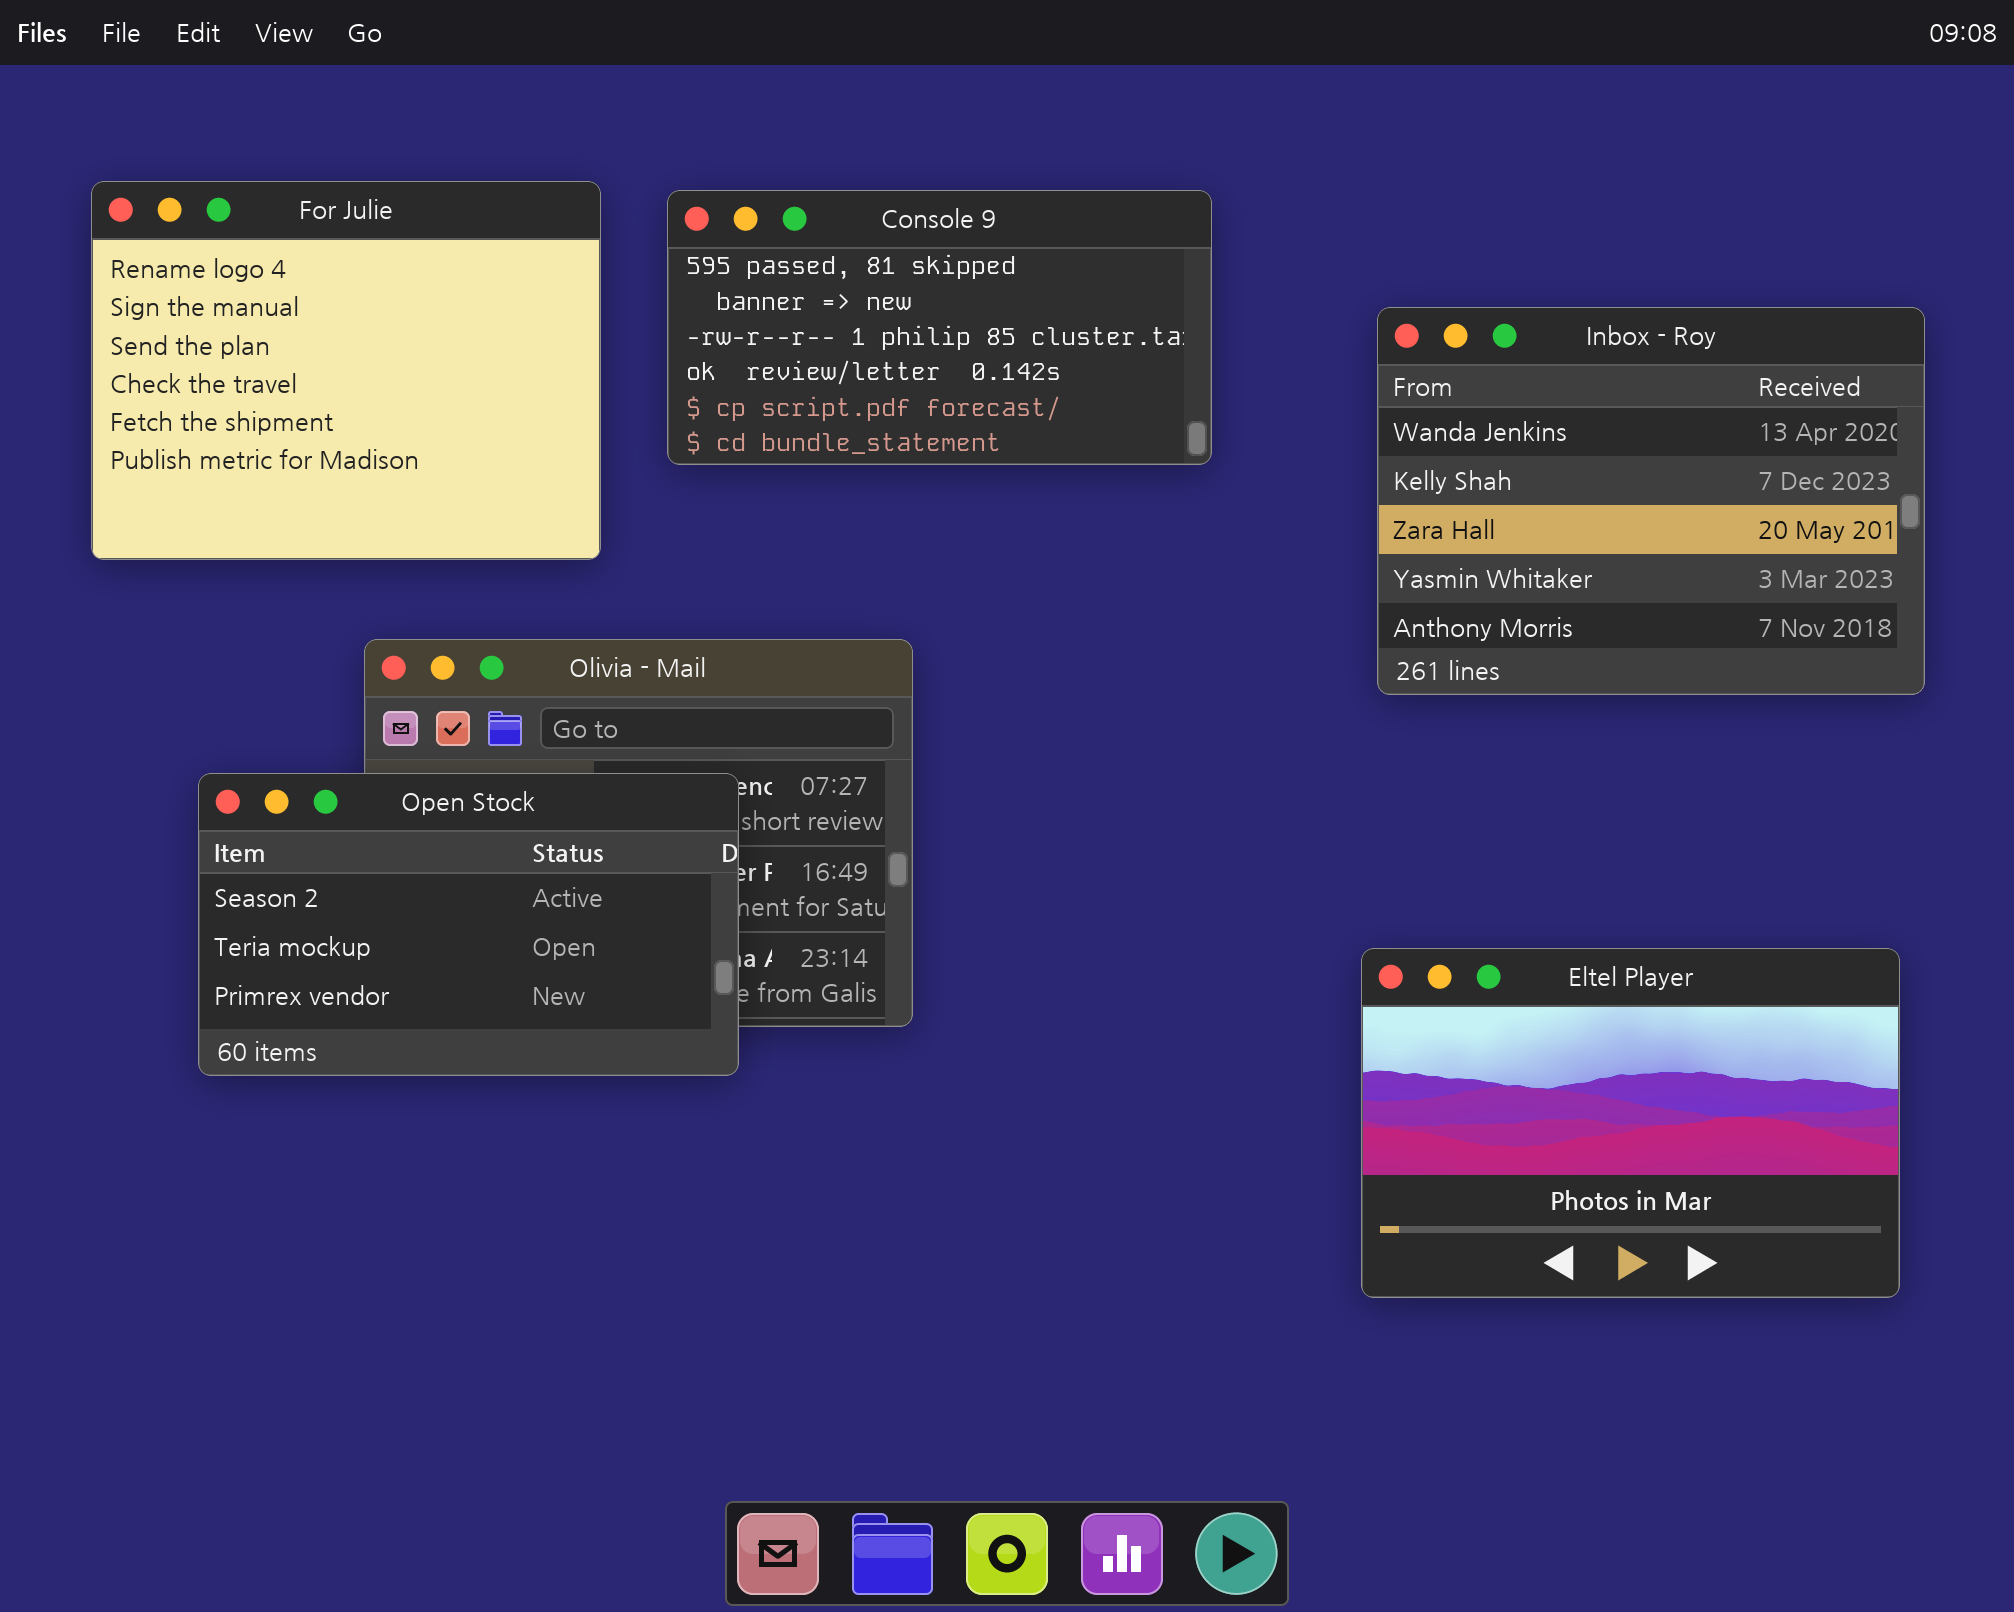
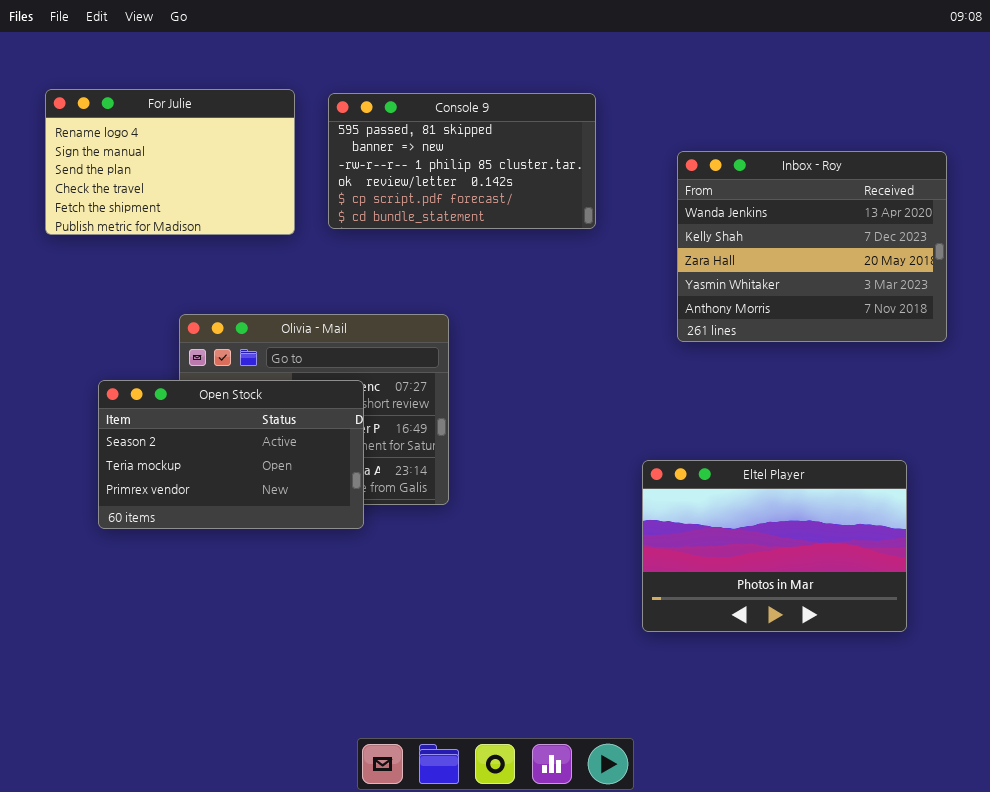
For Julie: [91,181,601,560] -> [45,89,295,235], resized
Eltel Player: [1361,948,1900,1298] -> [642,460,907,632], moved

